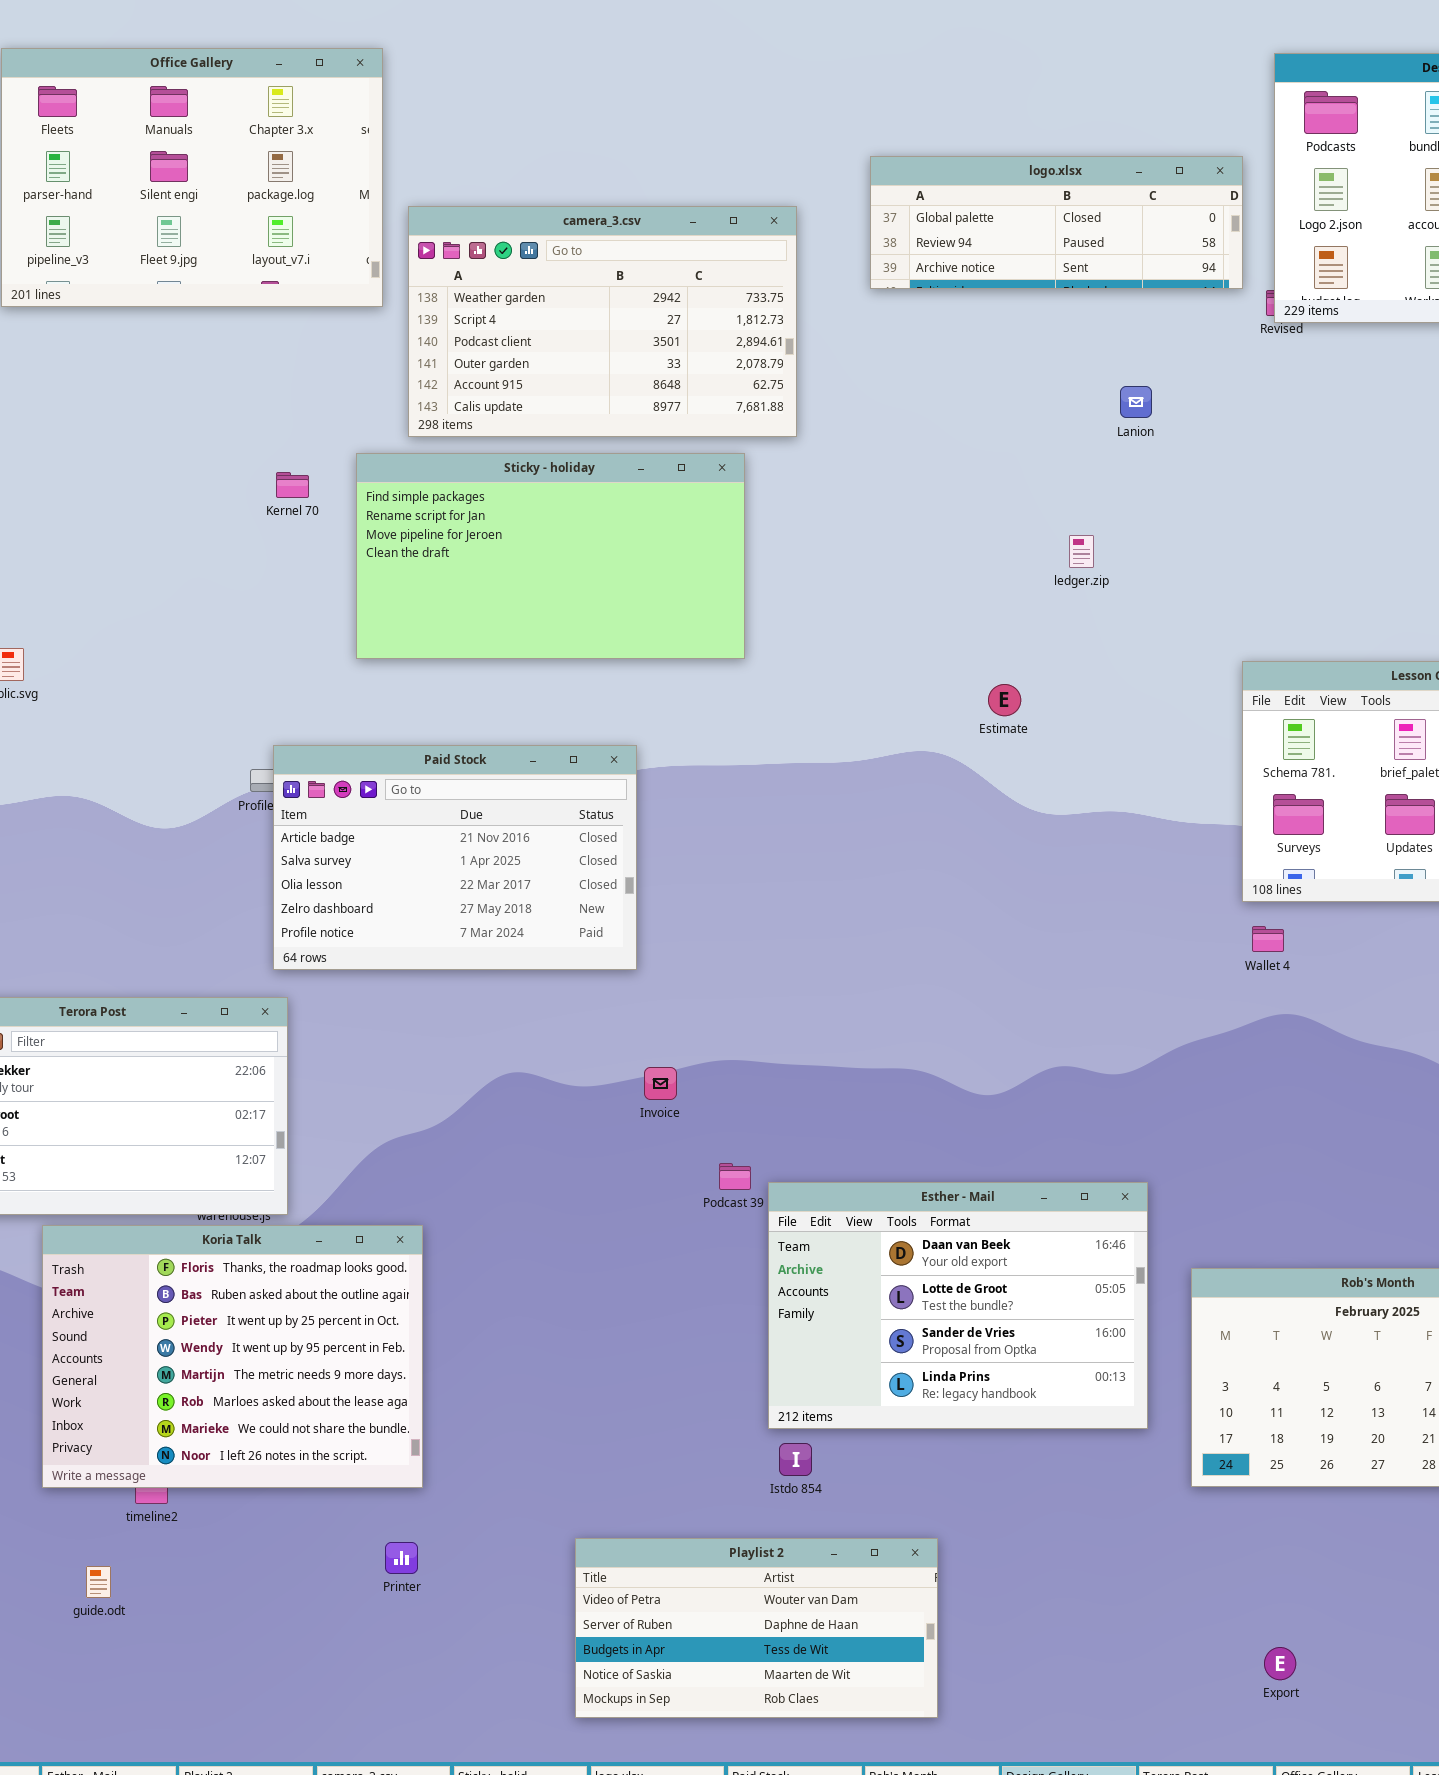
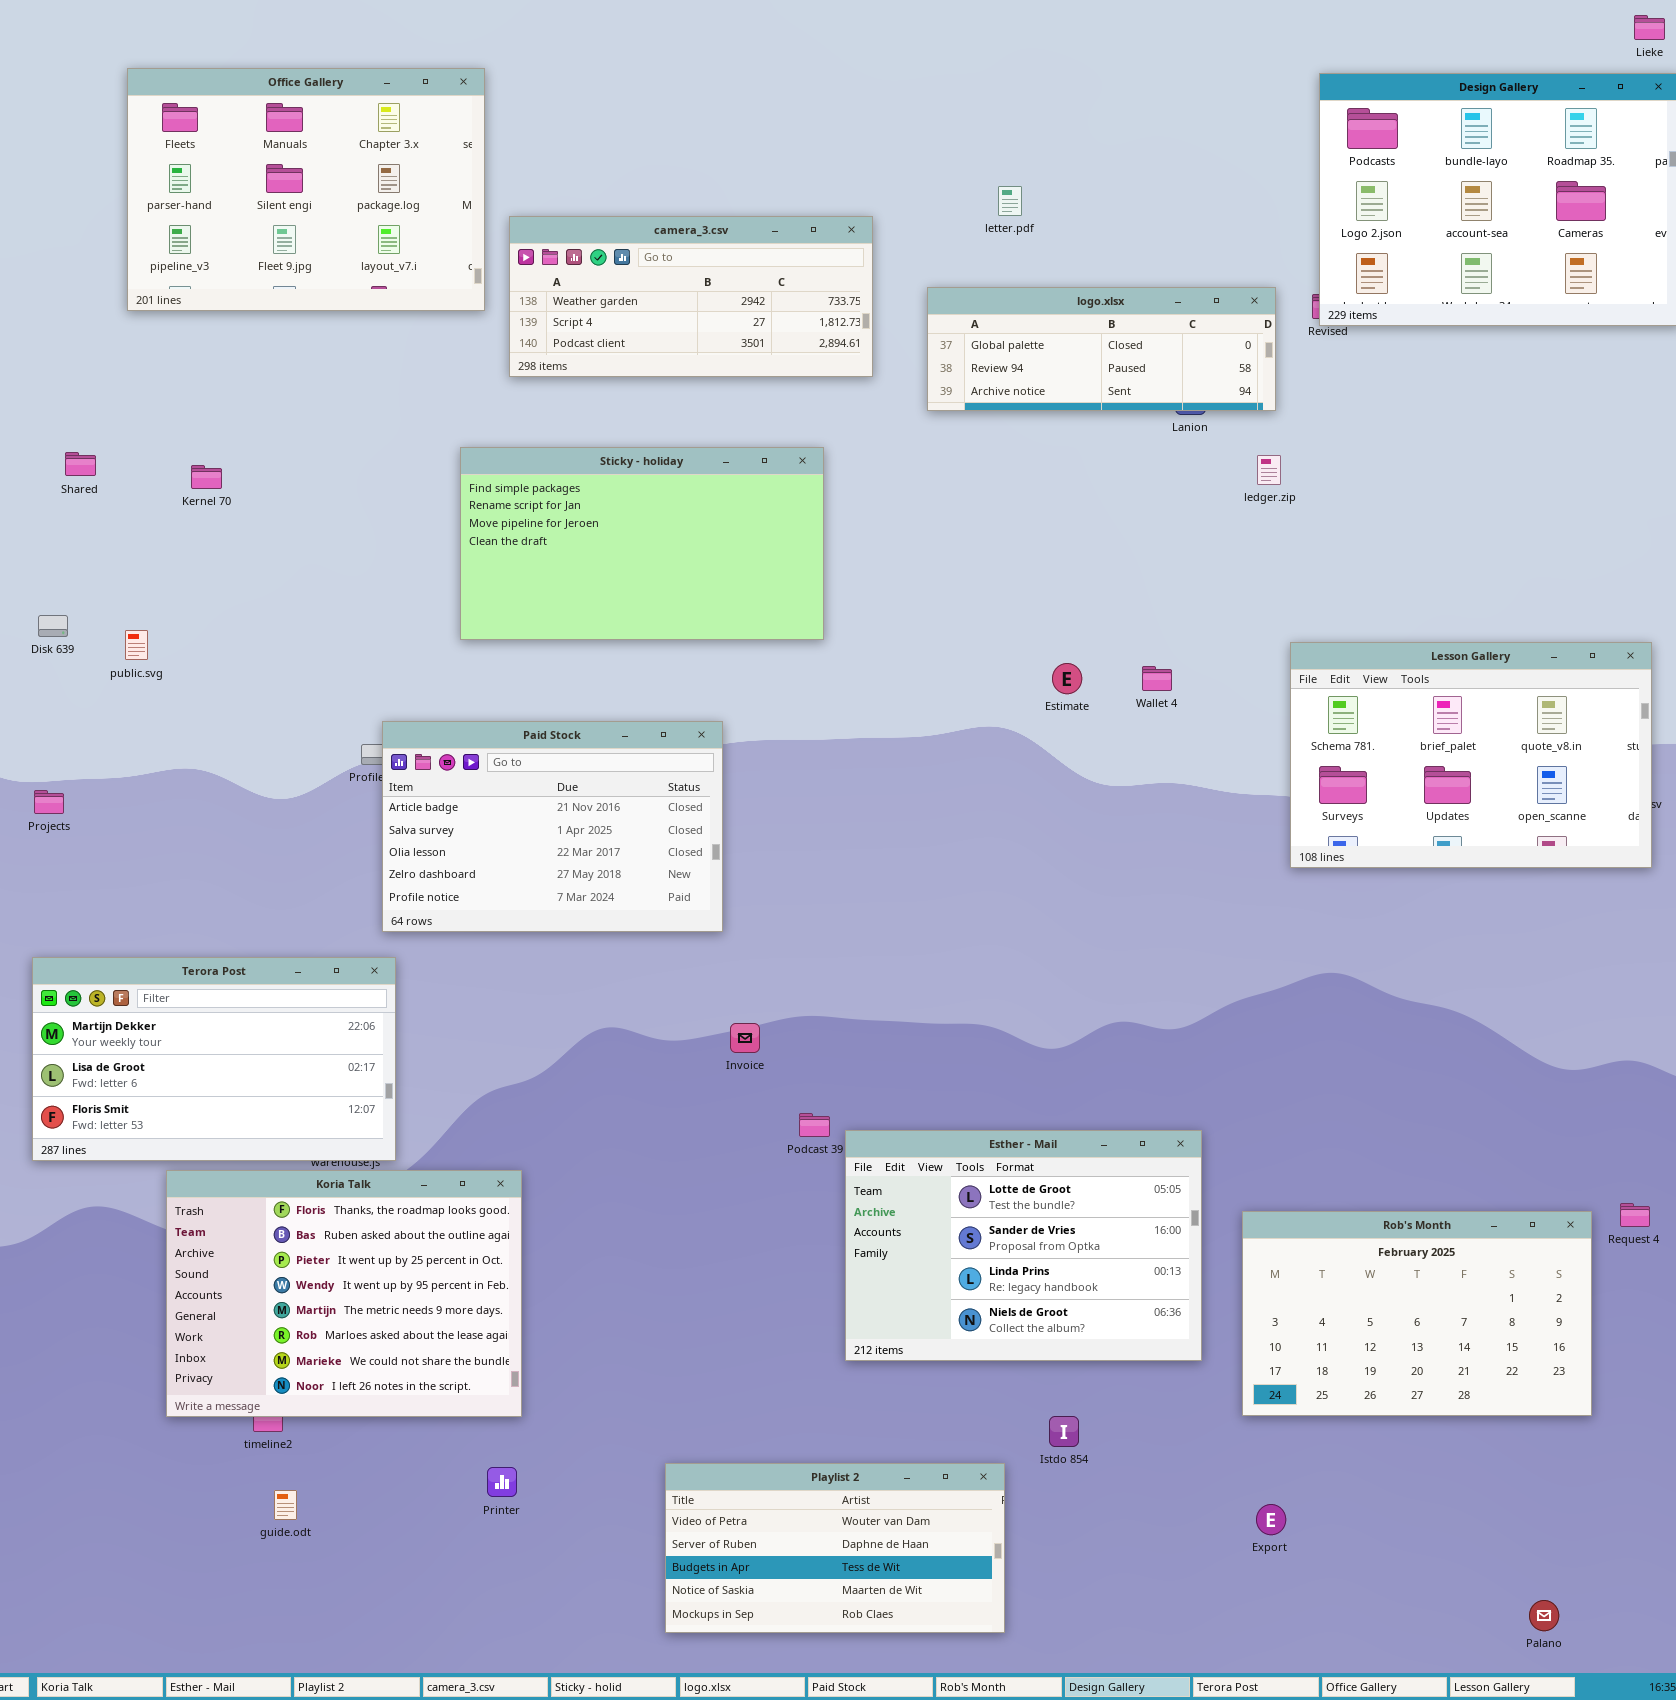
logo.xlsx: [870,156,1243,289] -> [927,287,1276,411], moved
camera_3.csv: [408,206,797,437] -> [509,216,873,377], resized
Kernel 70: [276,472,309,498] -> [191,465,222,489], moved
ledger.zip: [1069,535,1094,568] -> [1257,455,1281,485], moved
Wallet 4: [1252,926,1284,952] -> [1142,666,1172,691], moved
Esther - Mail: [768,1182,1148,1429] -> [845,1130,1202,1361], scrolled down 1 row
Istdo 854: [779,1443,812,1476] -> [1049,1416,1079,1447], moved
guide.odt: [86,1566,111,1598] -> [274,1490,297,1520], moved
Export: [1264,1647,1296,1680] -> [1256,1504,1286,1535], moved

